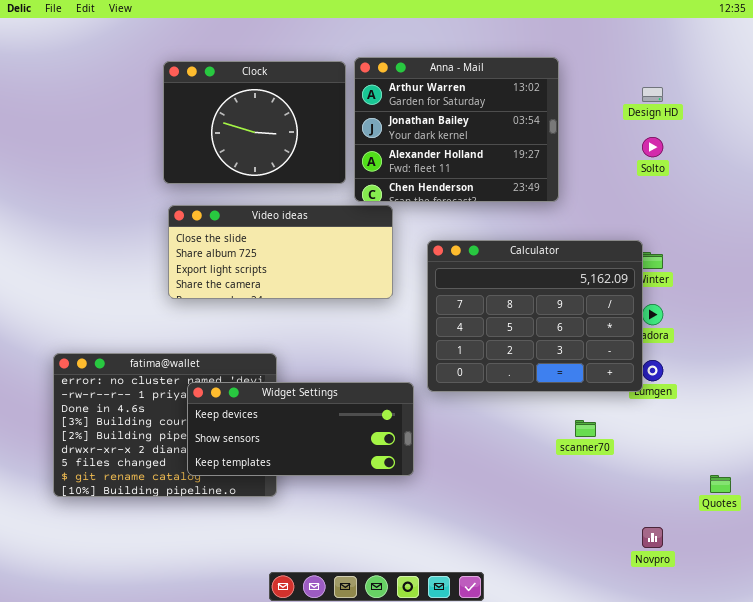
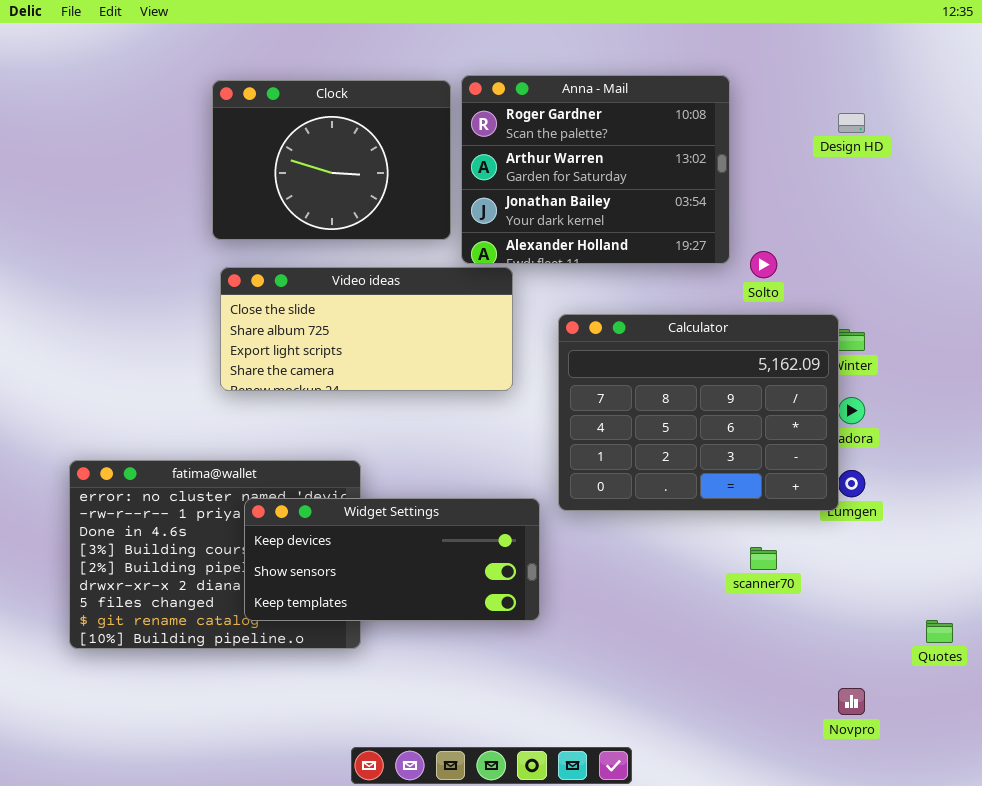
Anna - Mail: [354,57,559,202] -> [461,75,730,264], scrolled up 1 row
Solto: [642,137,663,157] -> [750,251,777,278], moved

